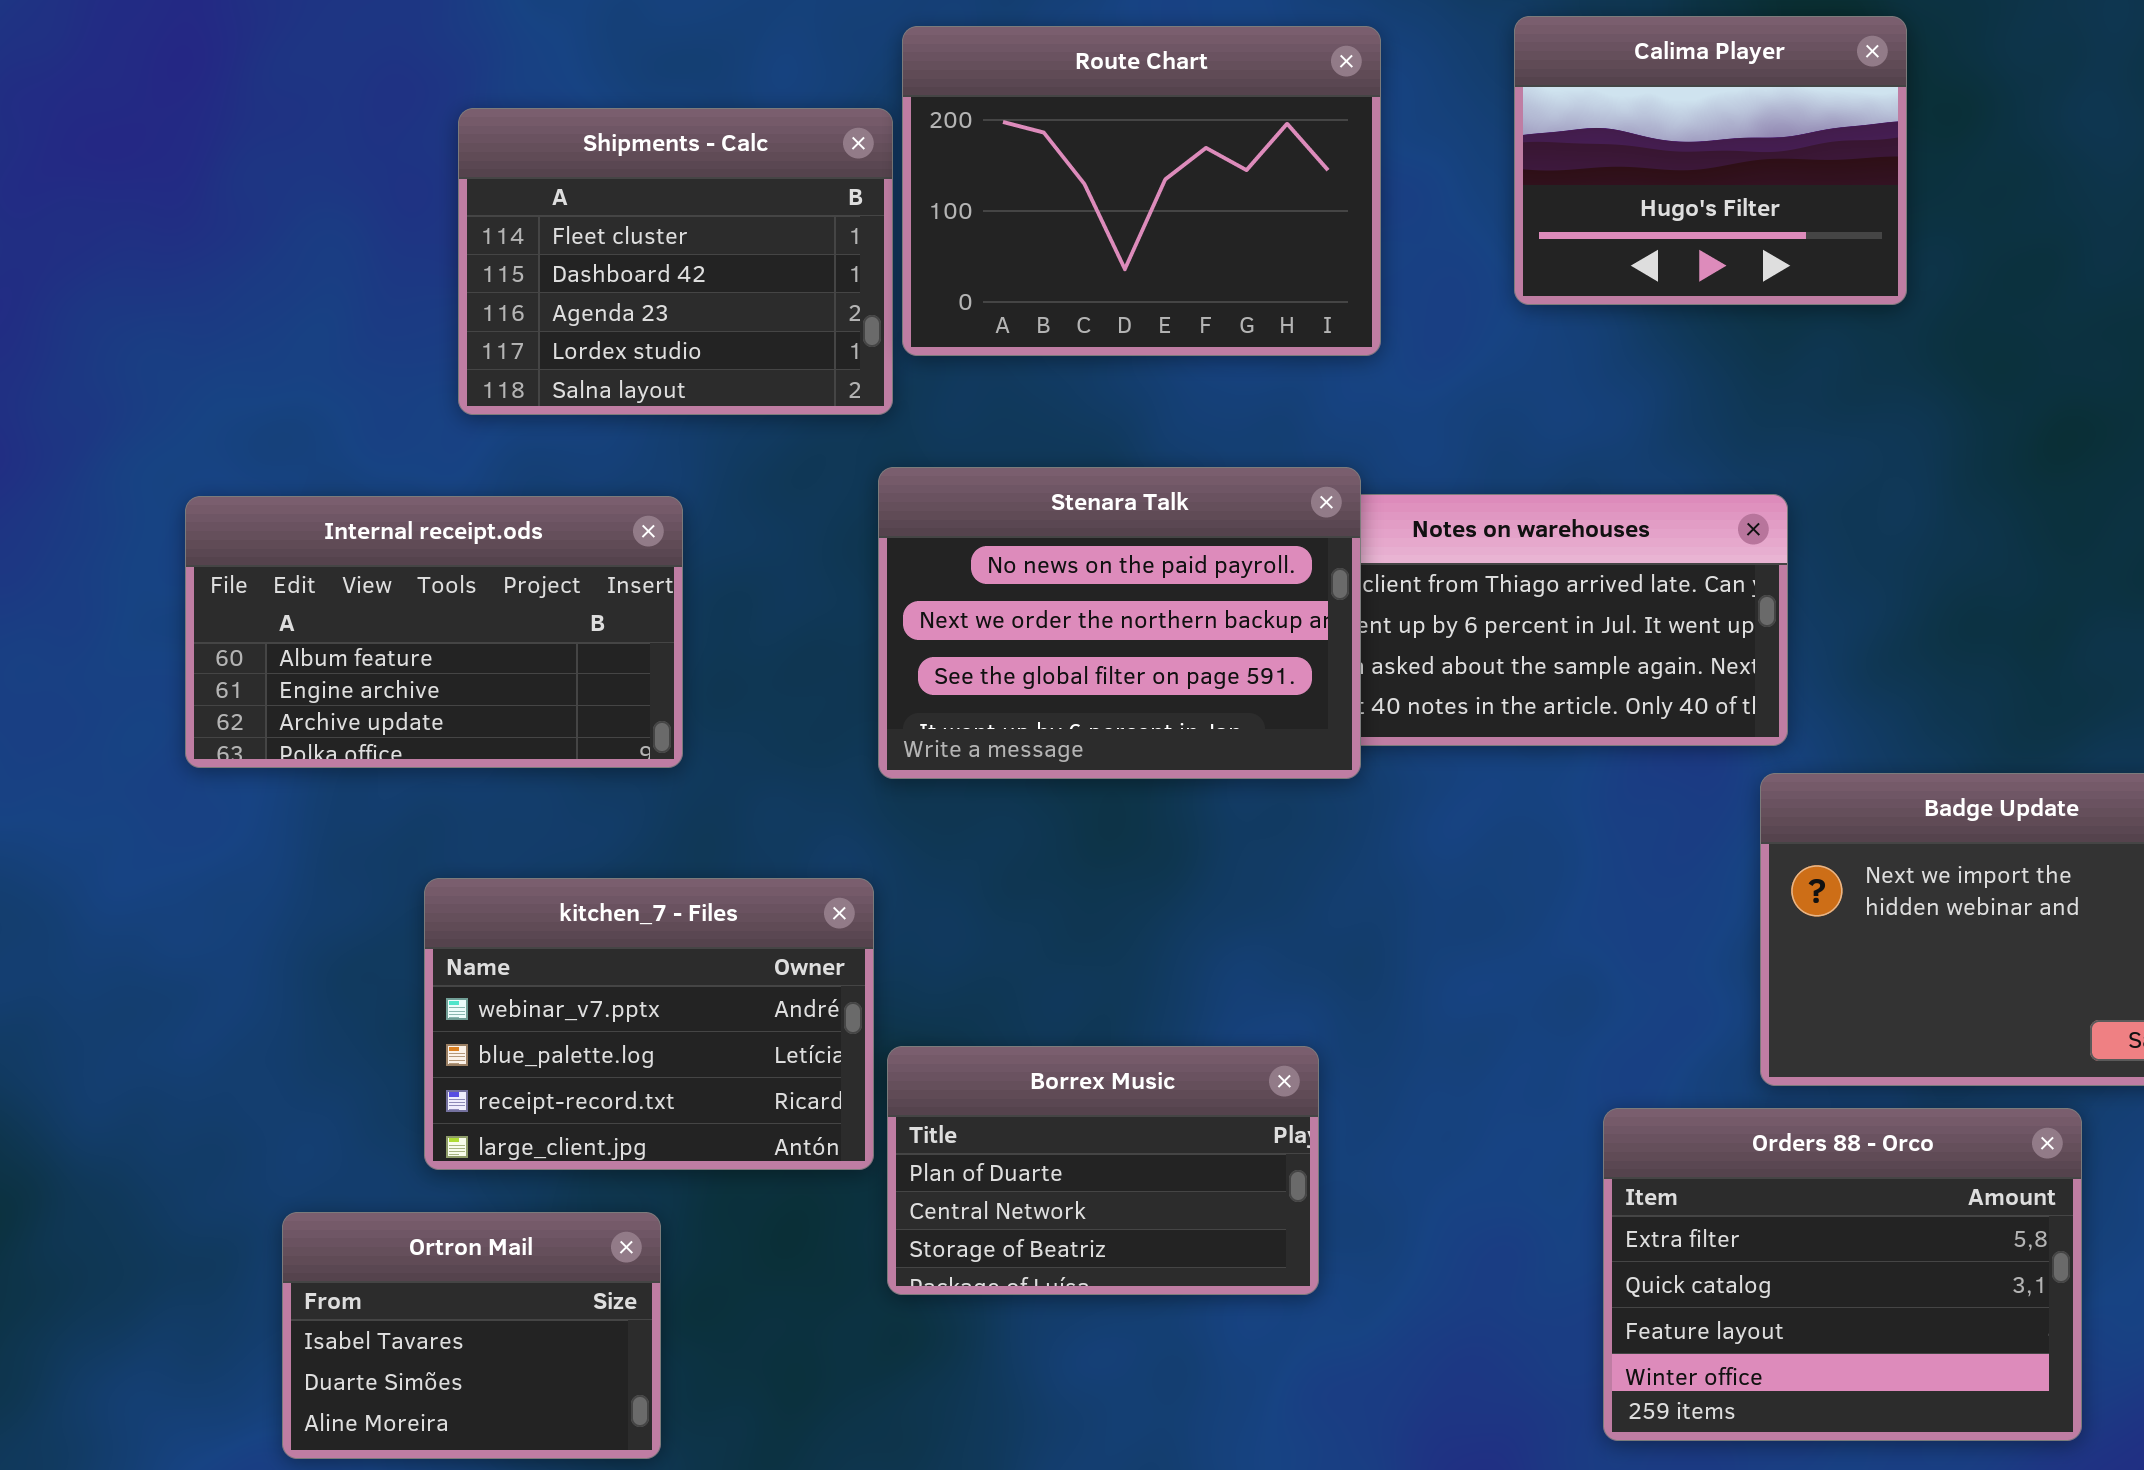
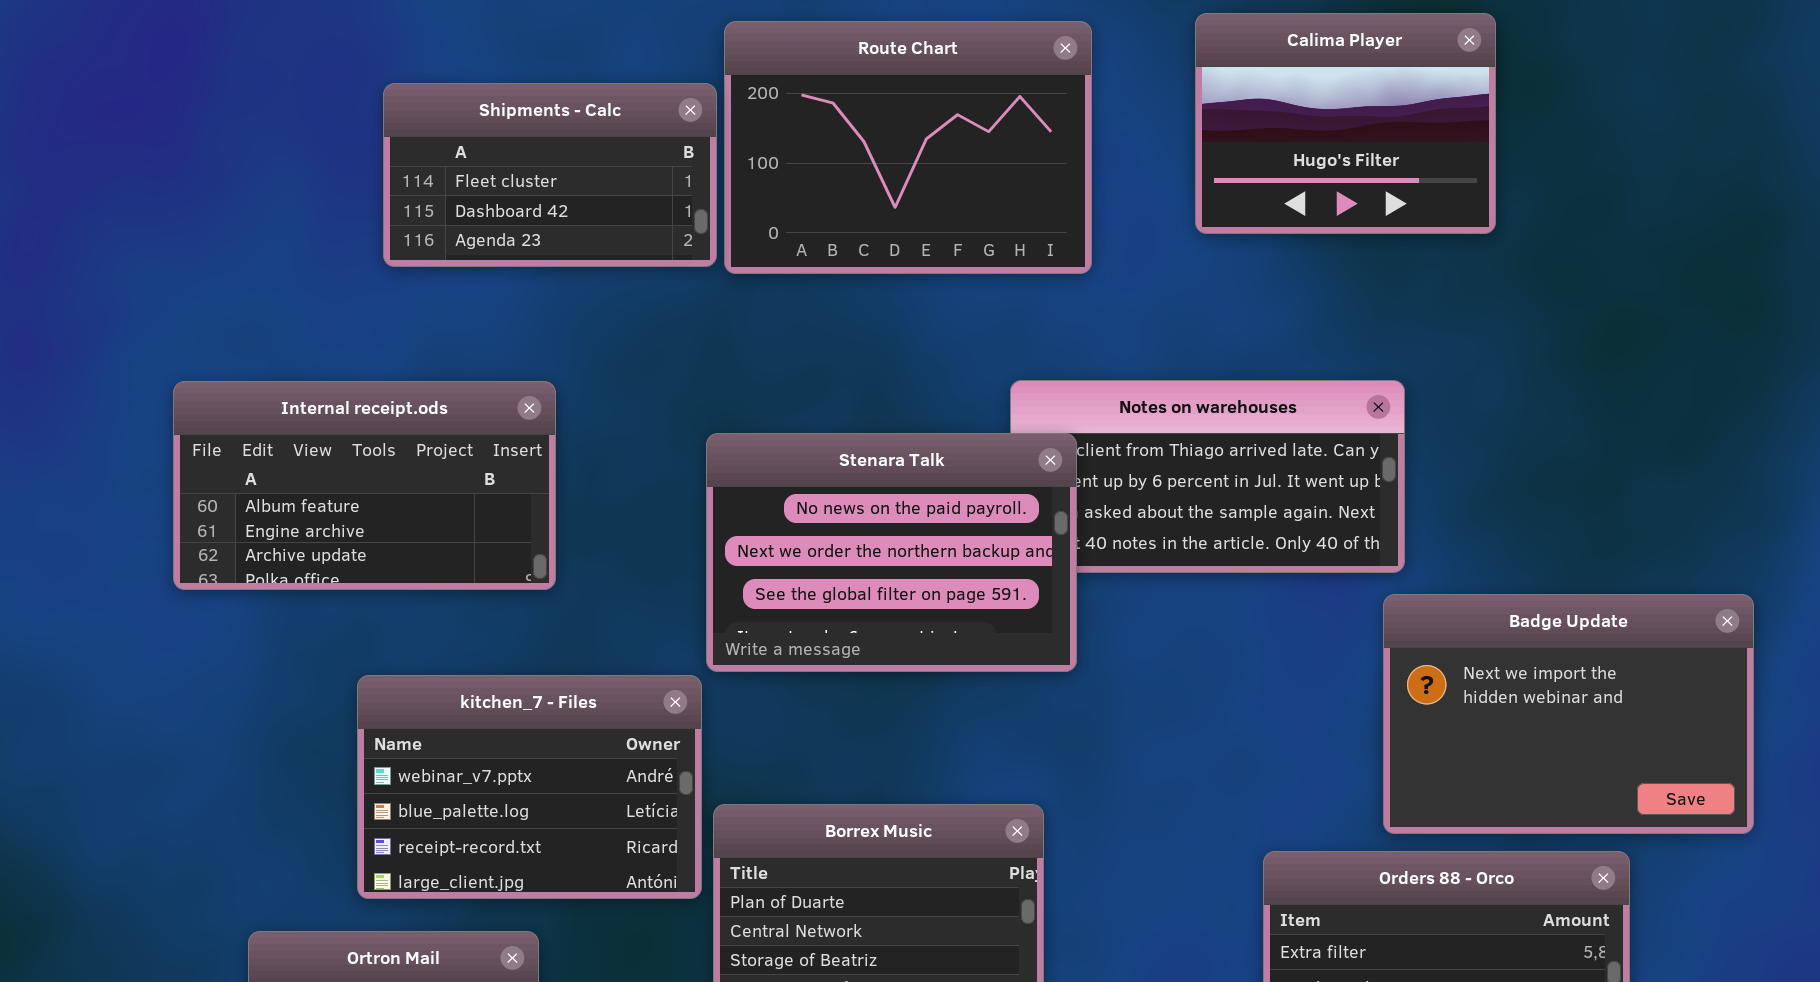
Shipments - Calc: [458,108,893,415] -> [383,83,717,267], resized
Stenara Talk: [878,467,1361,779] -> [706,433,1077,672], moved

